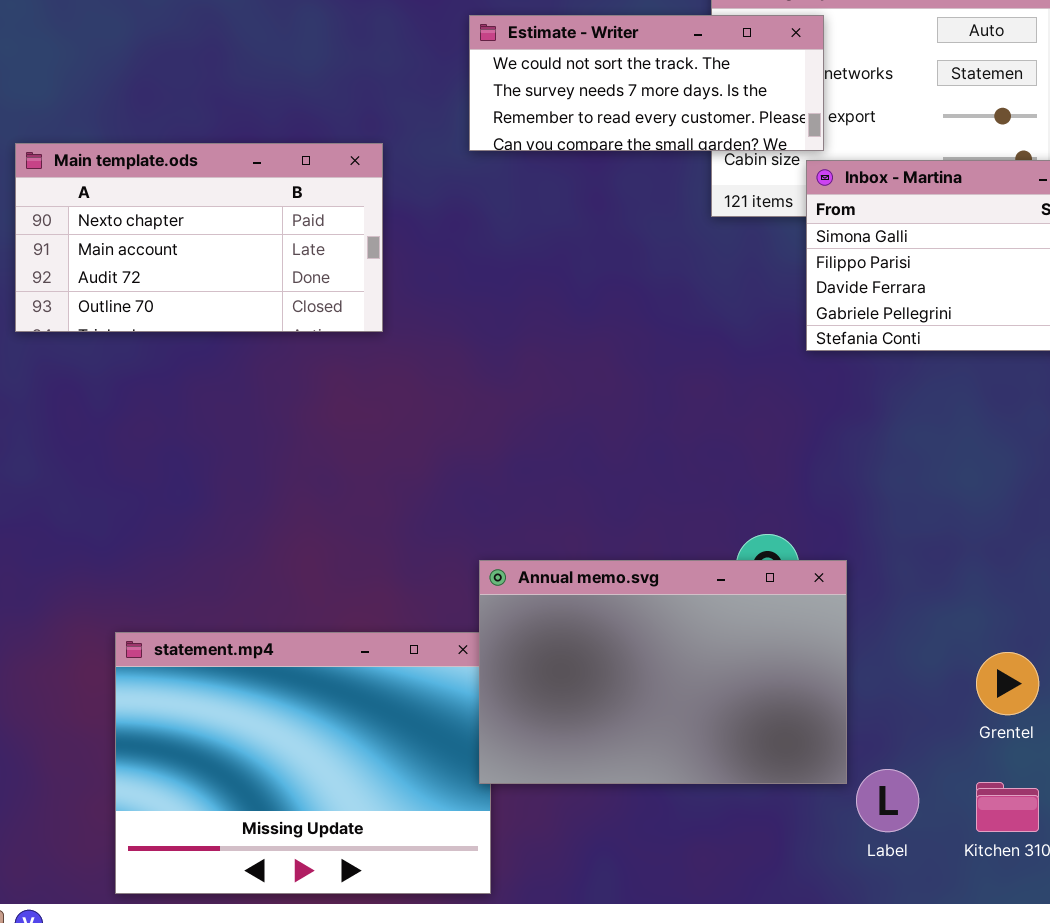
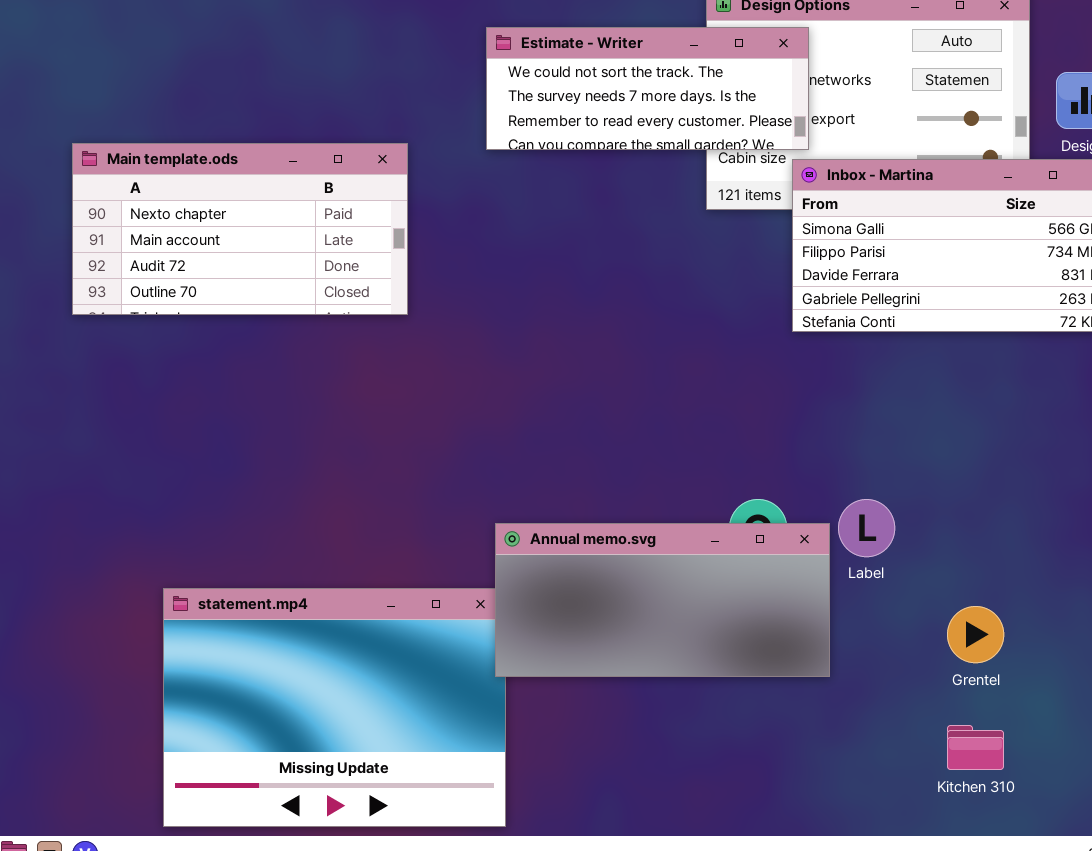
Annual memo.svg: [479,560,847,784] -> [495,523,830,677], resized
Label: [856,769,919,832] -> [838,499,895,557], moved

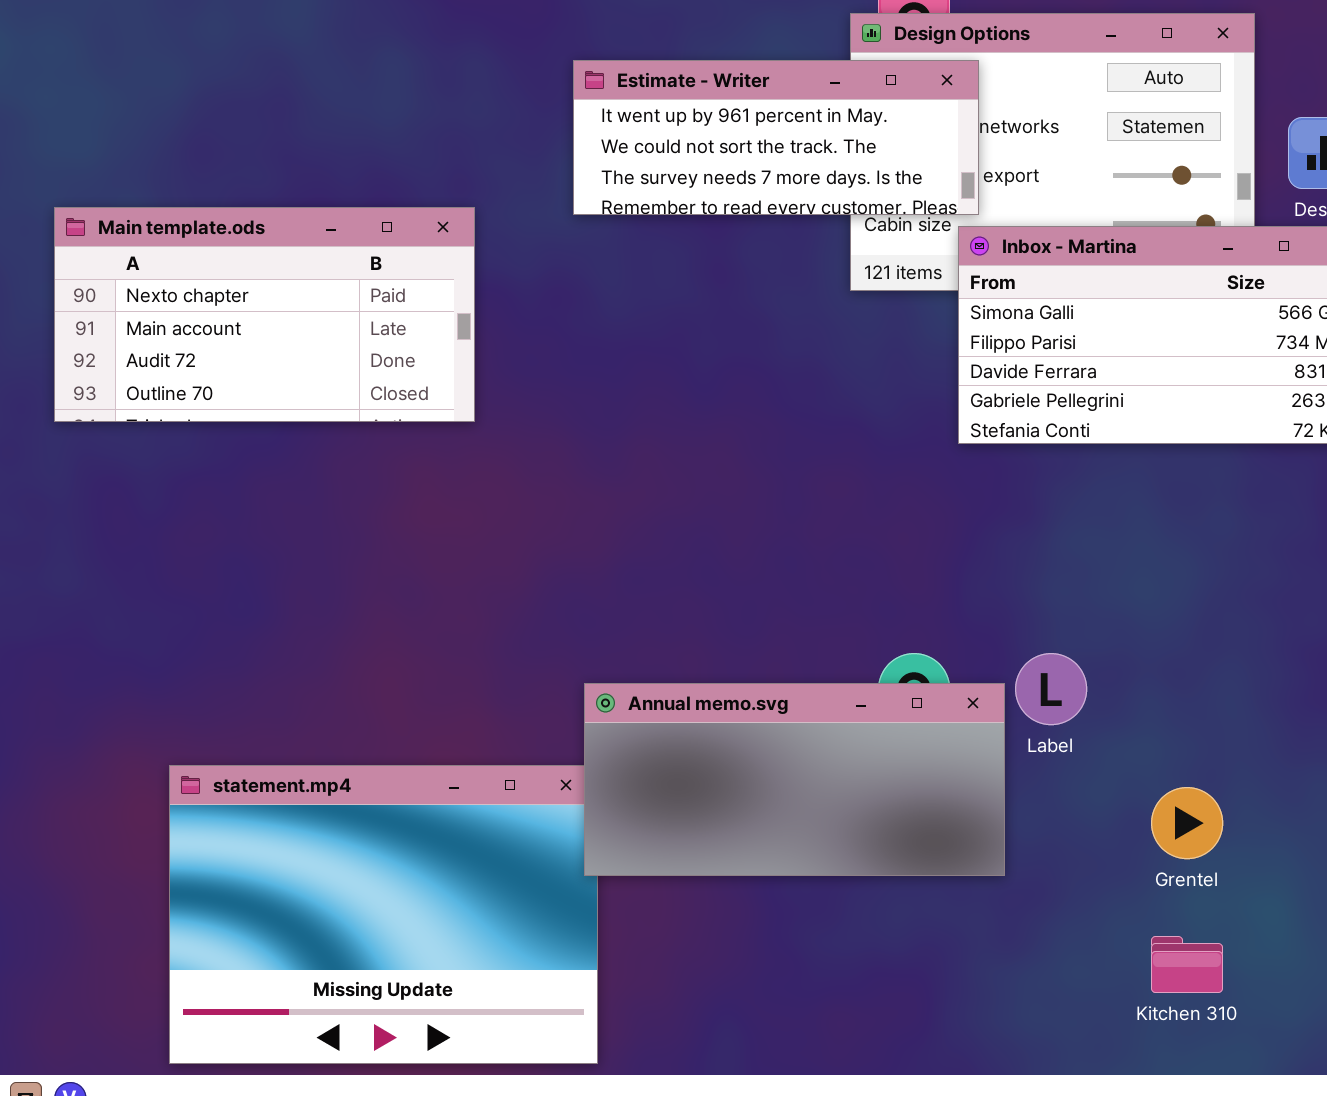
Estimate - Writer: [486,27,809,150] -> [573,60,979,215], scrolled up 1 row

